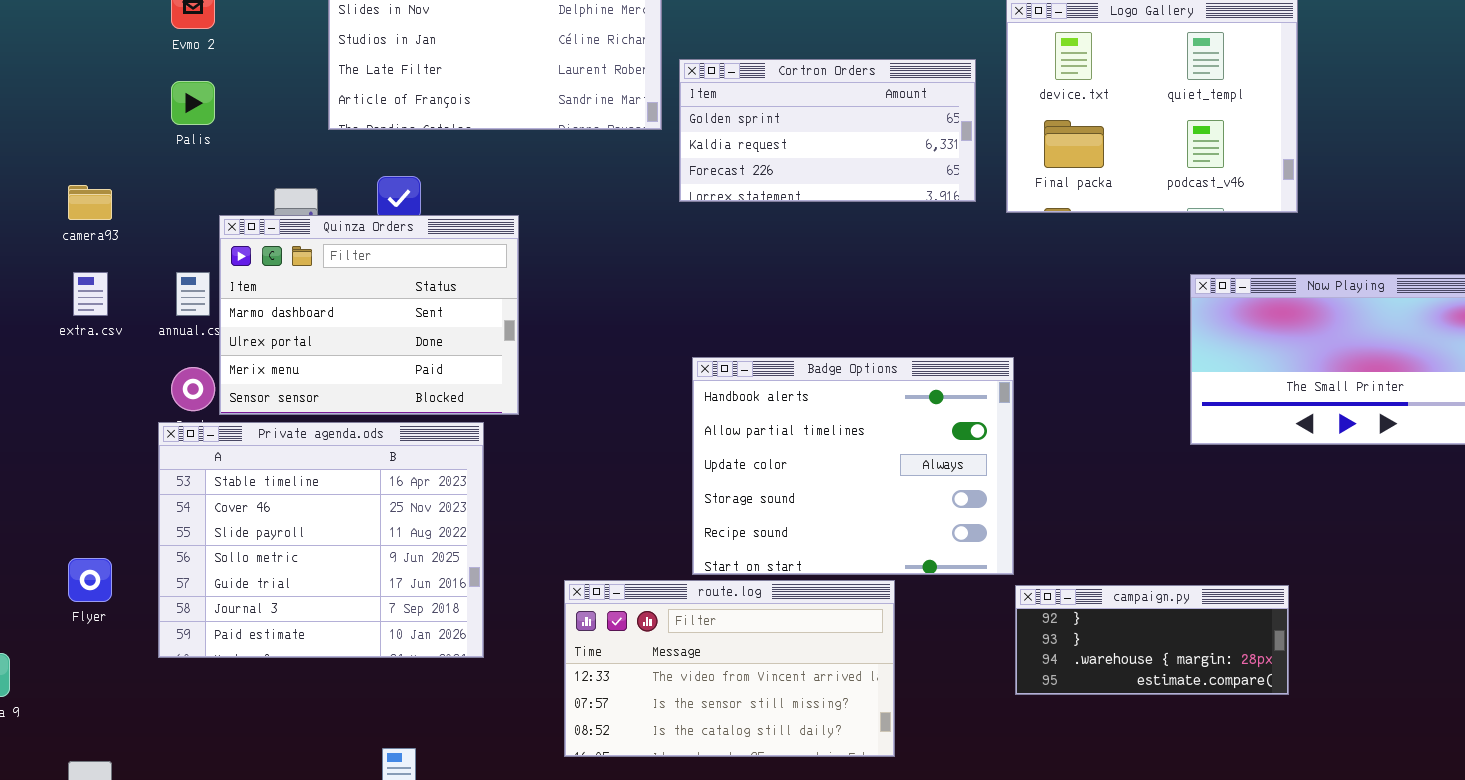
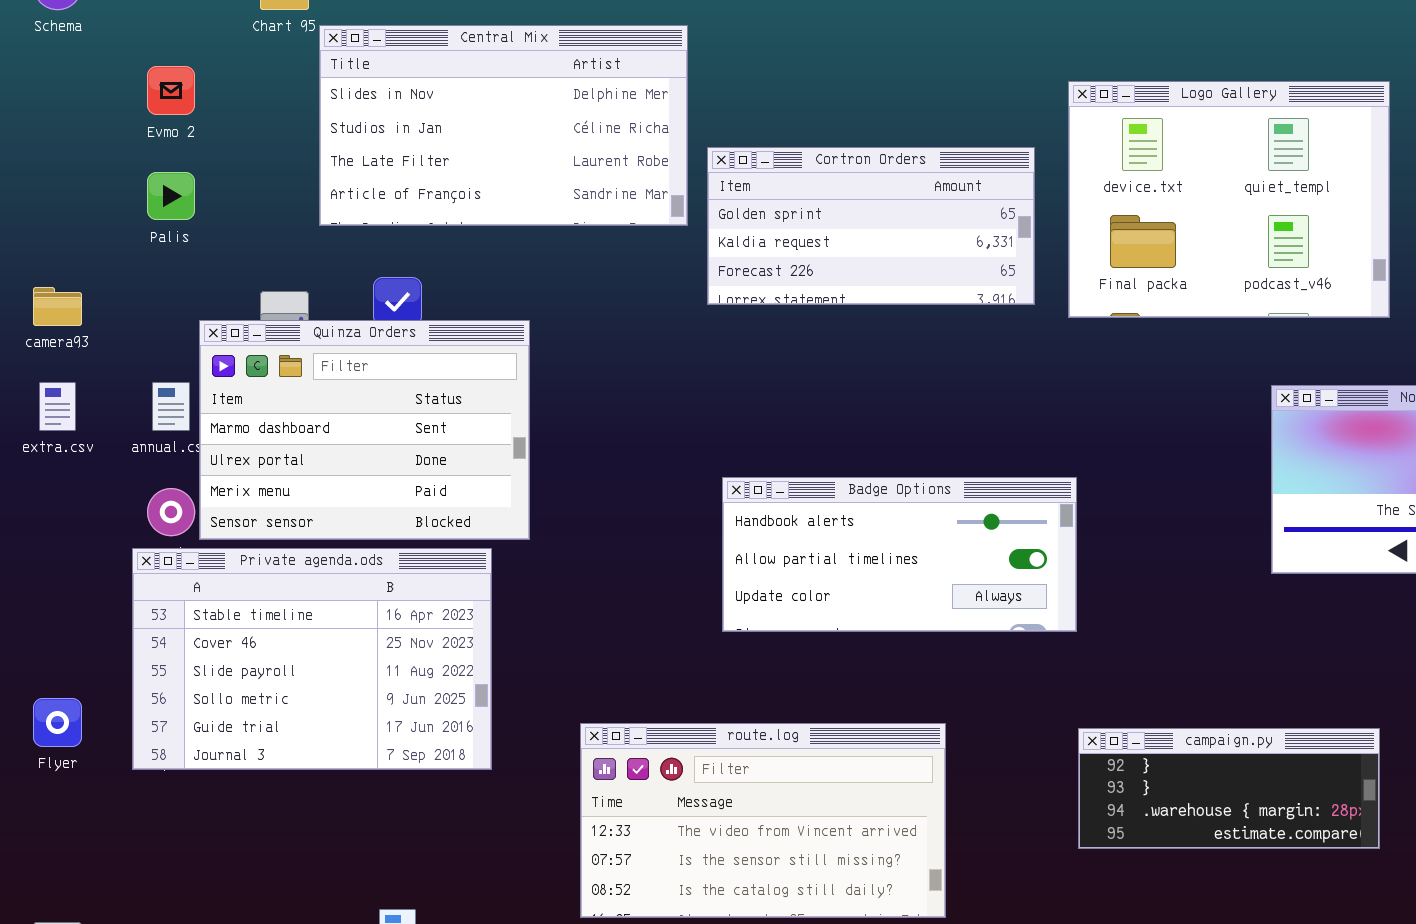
Badge Options: [692,357,1014,575] -> [722,477,1077,632], resized
Private agenda.ods: [158,422,484,658] -> [132,548,492,770], resized

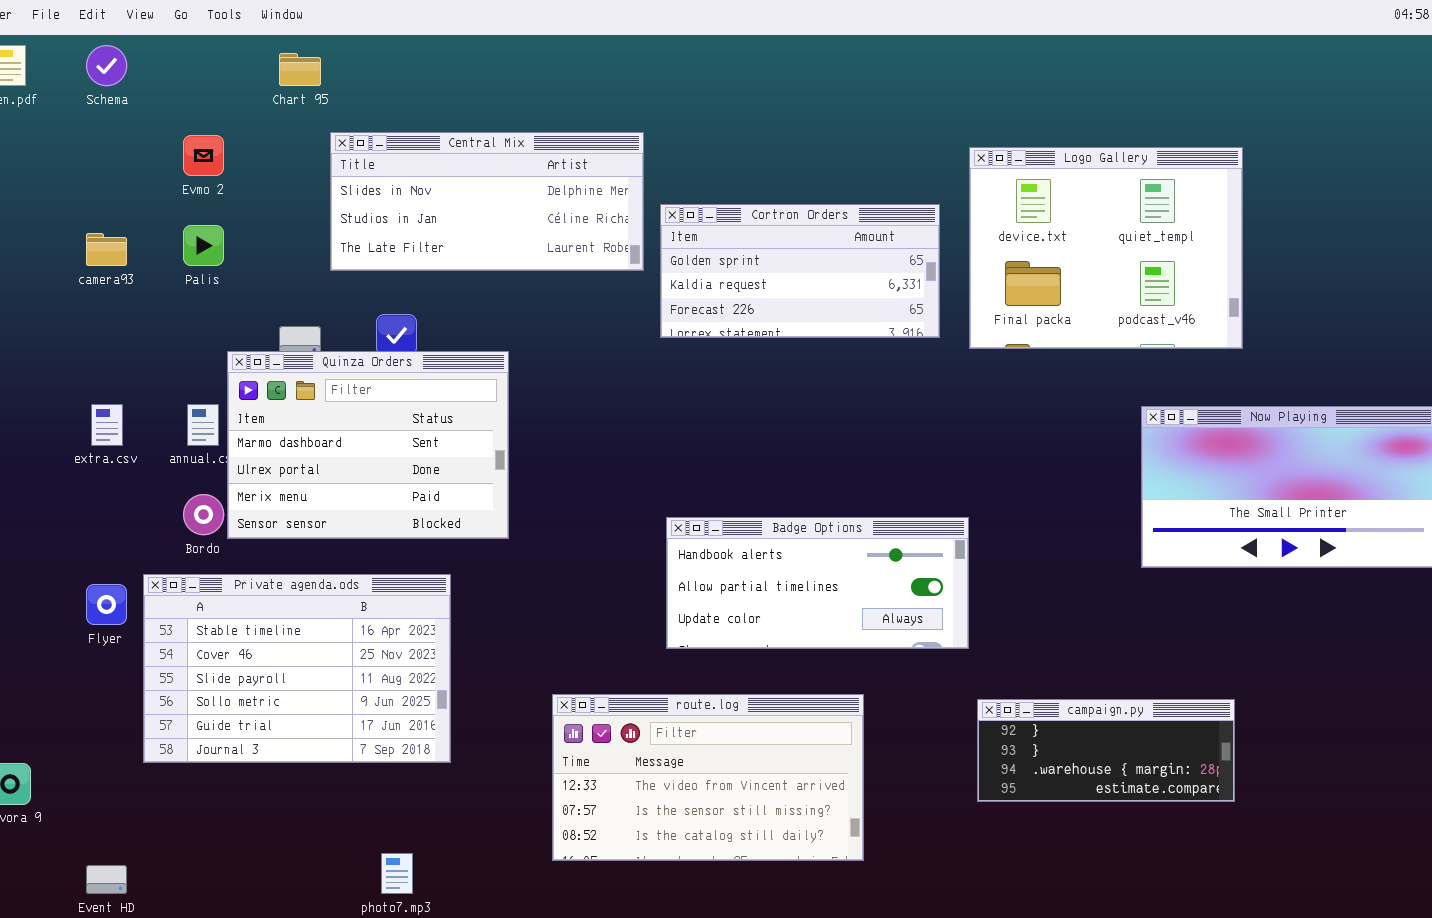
Central Mix: [319,25,688,226] -> [330,132,644,271], resized
camera93: [33,287,82,326] -> [86,233,127,266], moved
Badge Options: [722,477,1077,632] -> [666,517,969,649], moved
Private agenda.ods: [132,548,492,770] -> [143,574,451,763], moved
Flyer: [33,698,82,747] -> [86,584,127,625], moved

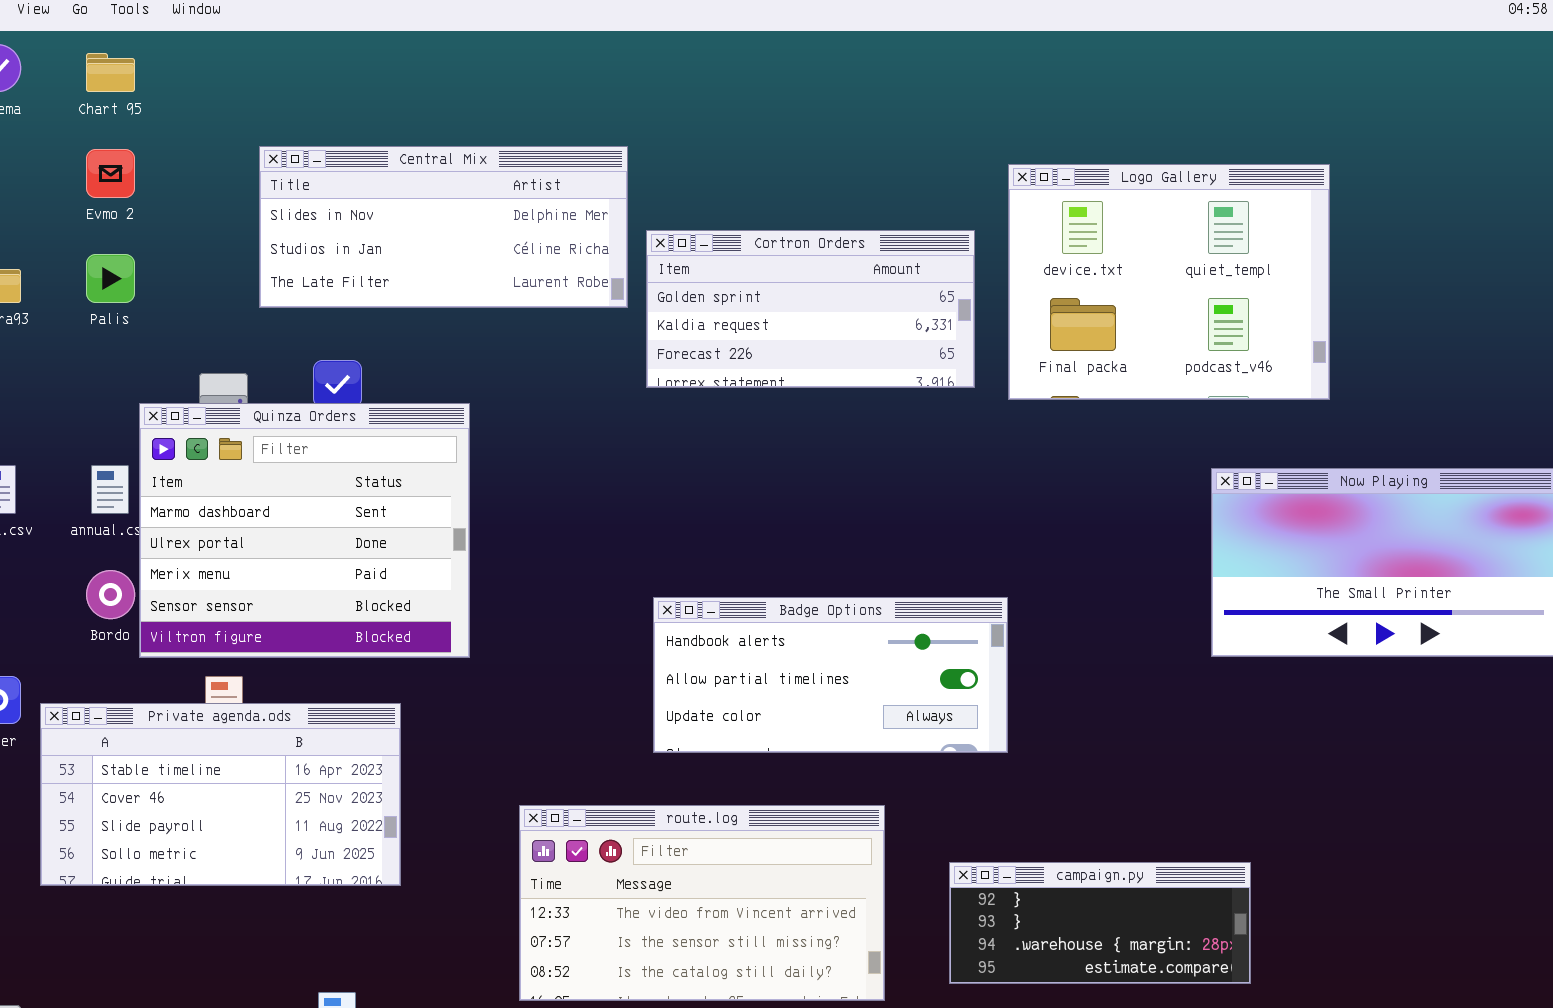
Chart 95: [279,53,321,86] -> [86,53,135,92], moved
Quinza Orders: [227,351,509,539] -> [139,403,470,658], resized
Private agenda.ods: [143,574,451,763] -> [40,703,401,886], resized
campaign.py: [977,699,1235,802] -> [949,862,1251,984], moved

